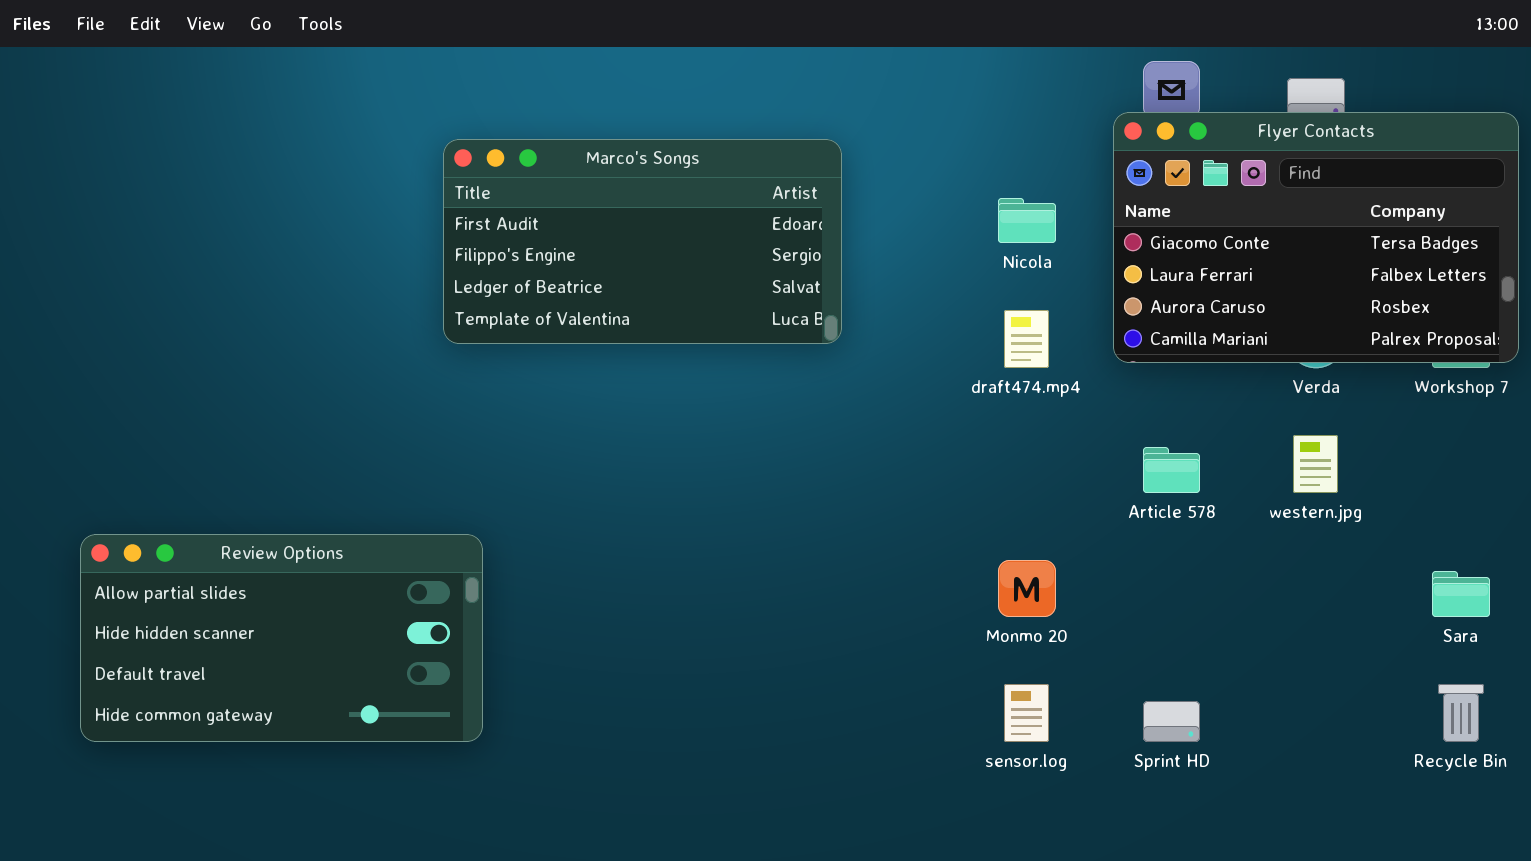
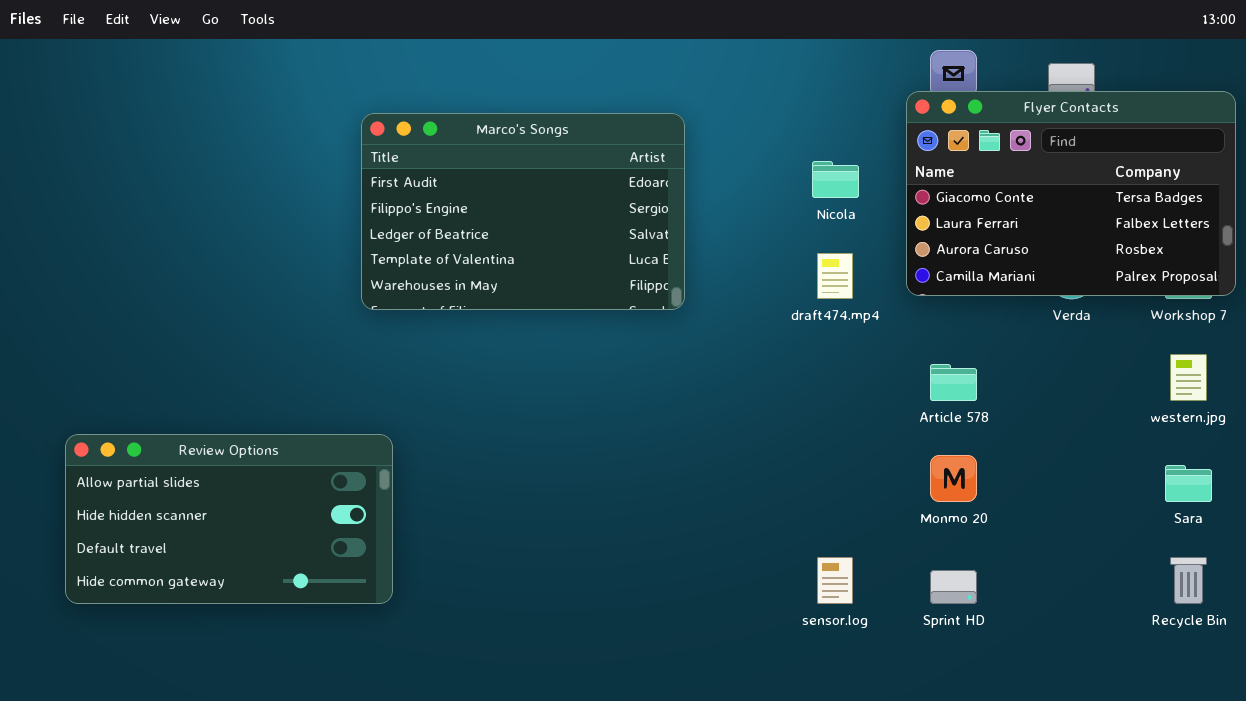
Marco's Songs: [443,139,842,344] -> [361,113,685,310], resized
western.jpg: [1293,435,1338,493] -> [1170,354,1207,401], moved
Monmo 20: [998,560,1056,617] -> [930,455,977,502], moved

